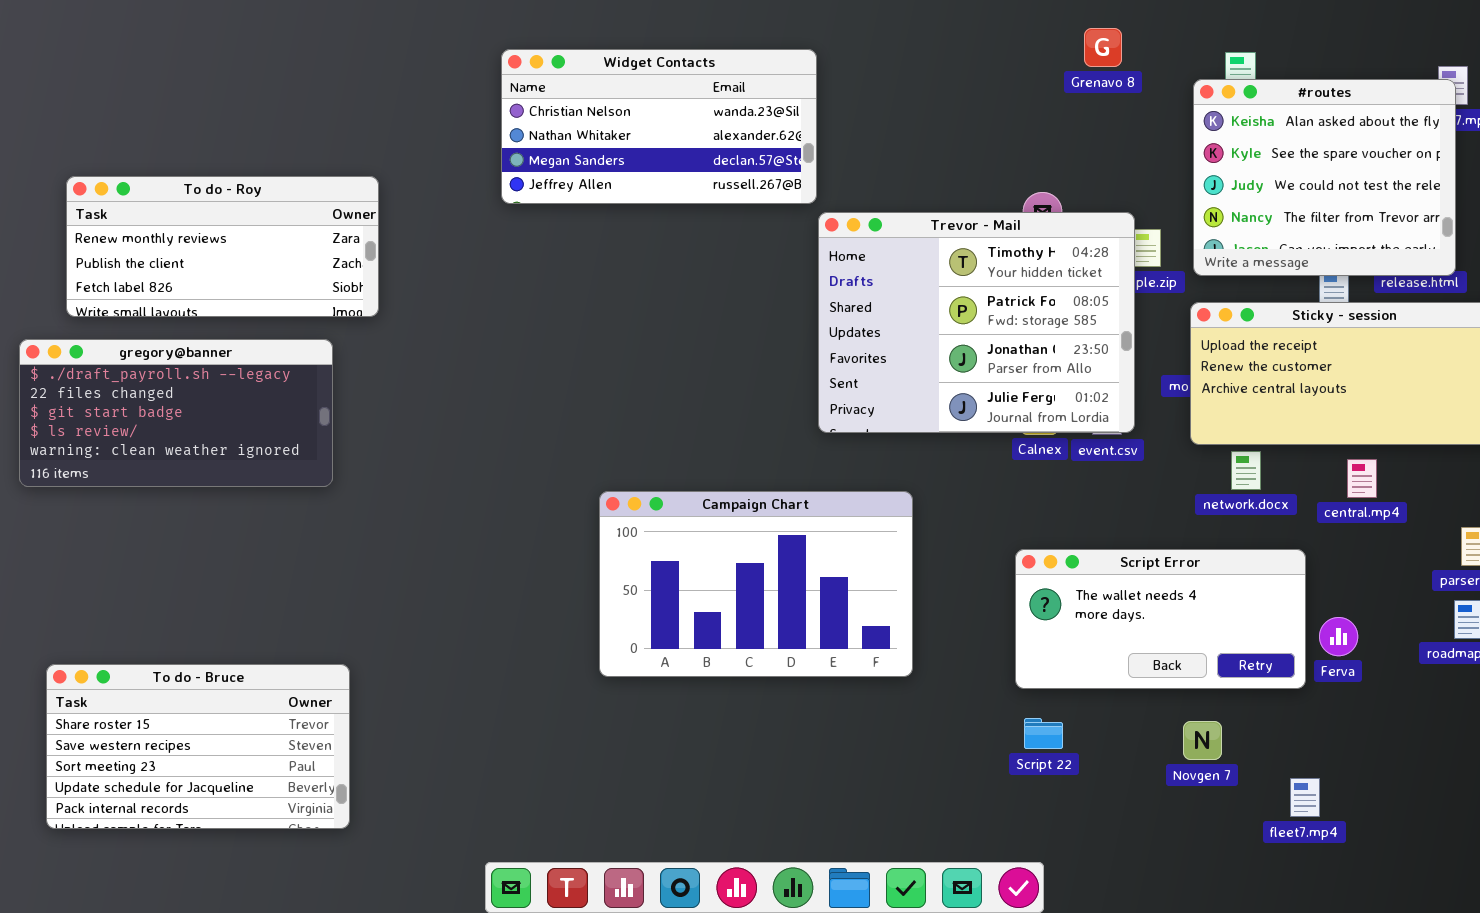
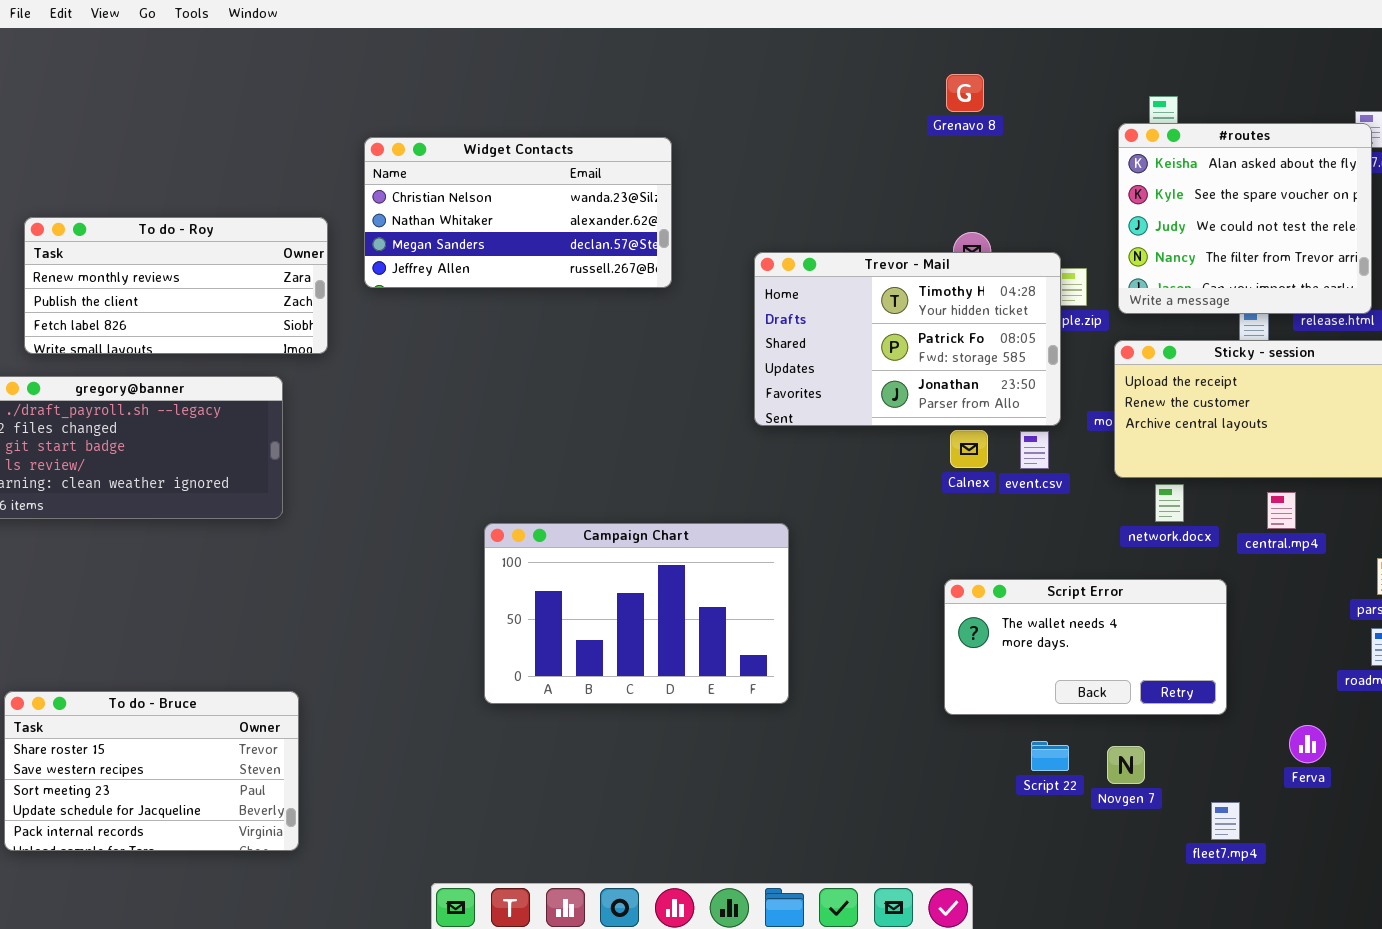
Grenavo 8: [1084,28,1122,67] -> [946,74,984,112], moved
Widget Contacts: [501,49,817,204] -> [364,137,672,288], moved
Trevor - Mail: [818,212,1135,433] -> [754,252,1061,426], resized
Campaign Chart: [599,491,913,677] -> [484,523,789,704], moved
Ferva: [1319,617,1358,656] -> [1289,725,1326,763], moved
Script 22: [1024,718,1063,749] -> [1031,741,1069,771], moved

